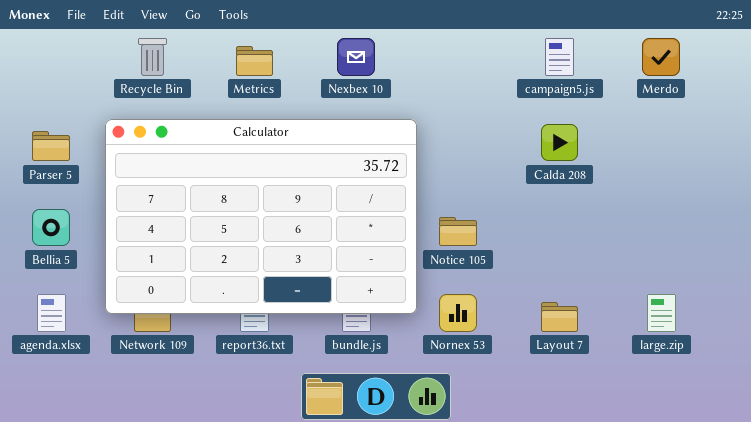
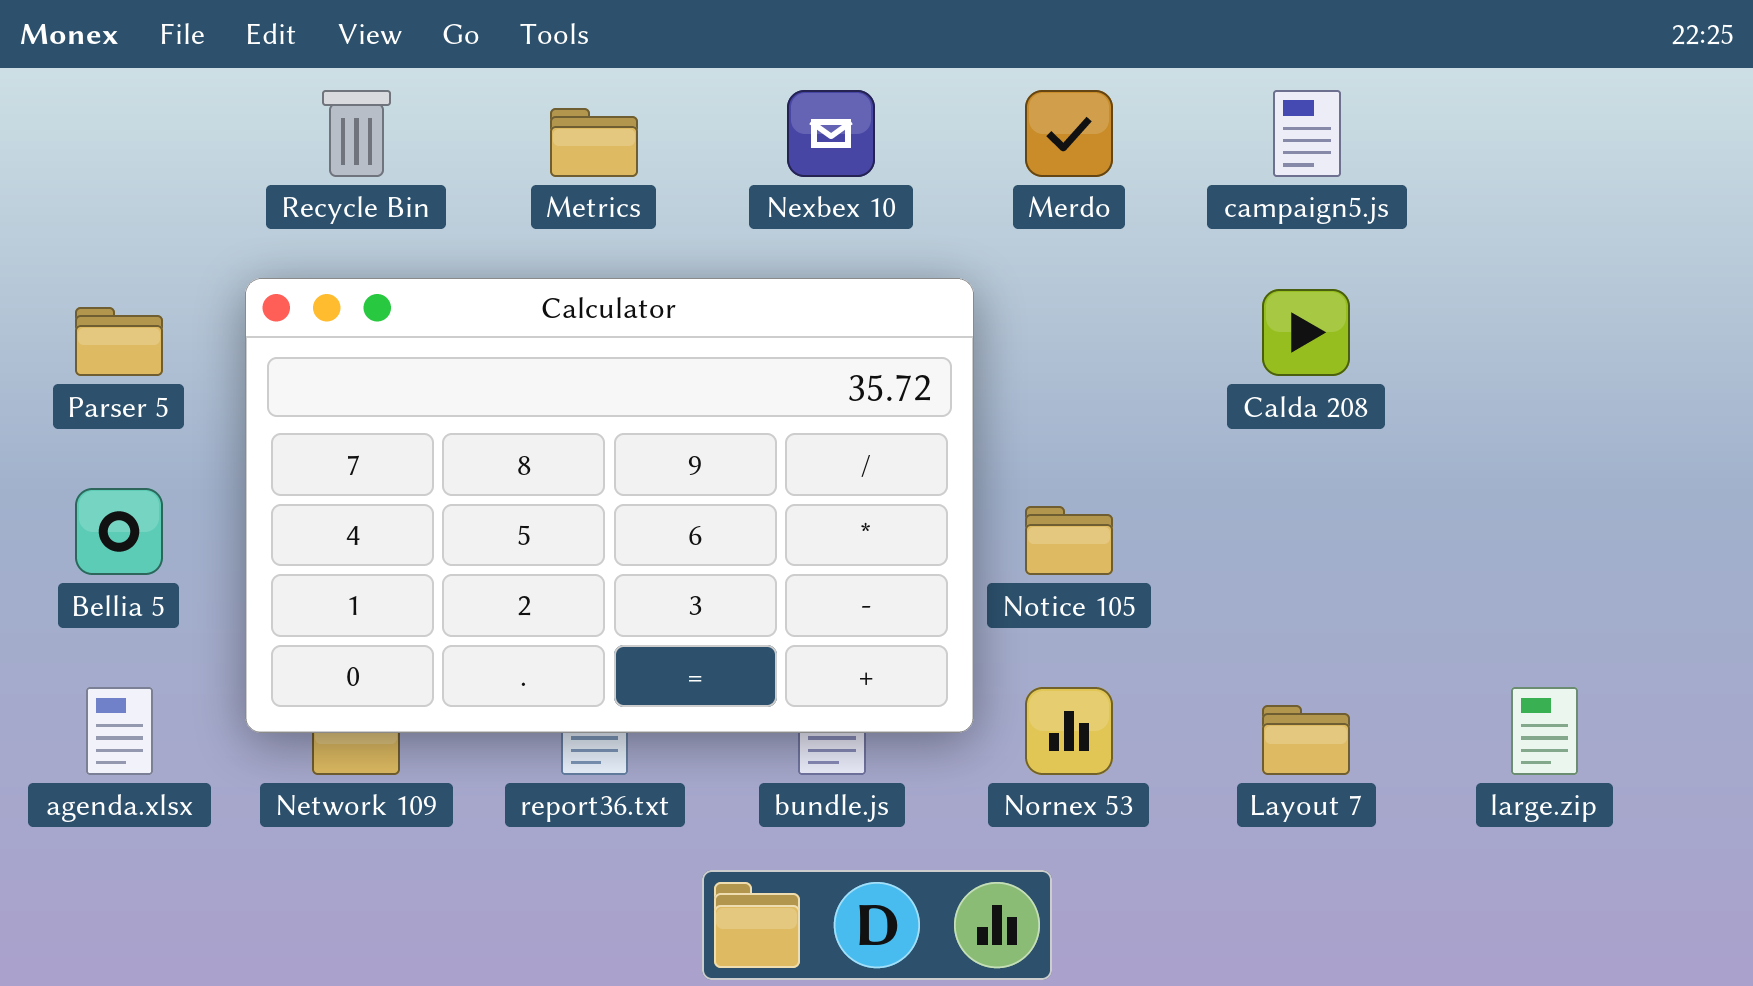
Merdo: [642,38,680,76] -> [1025,90,1113,177], moved

